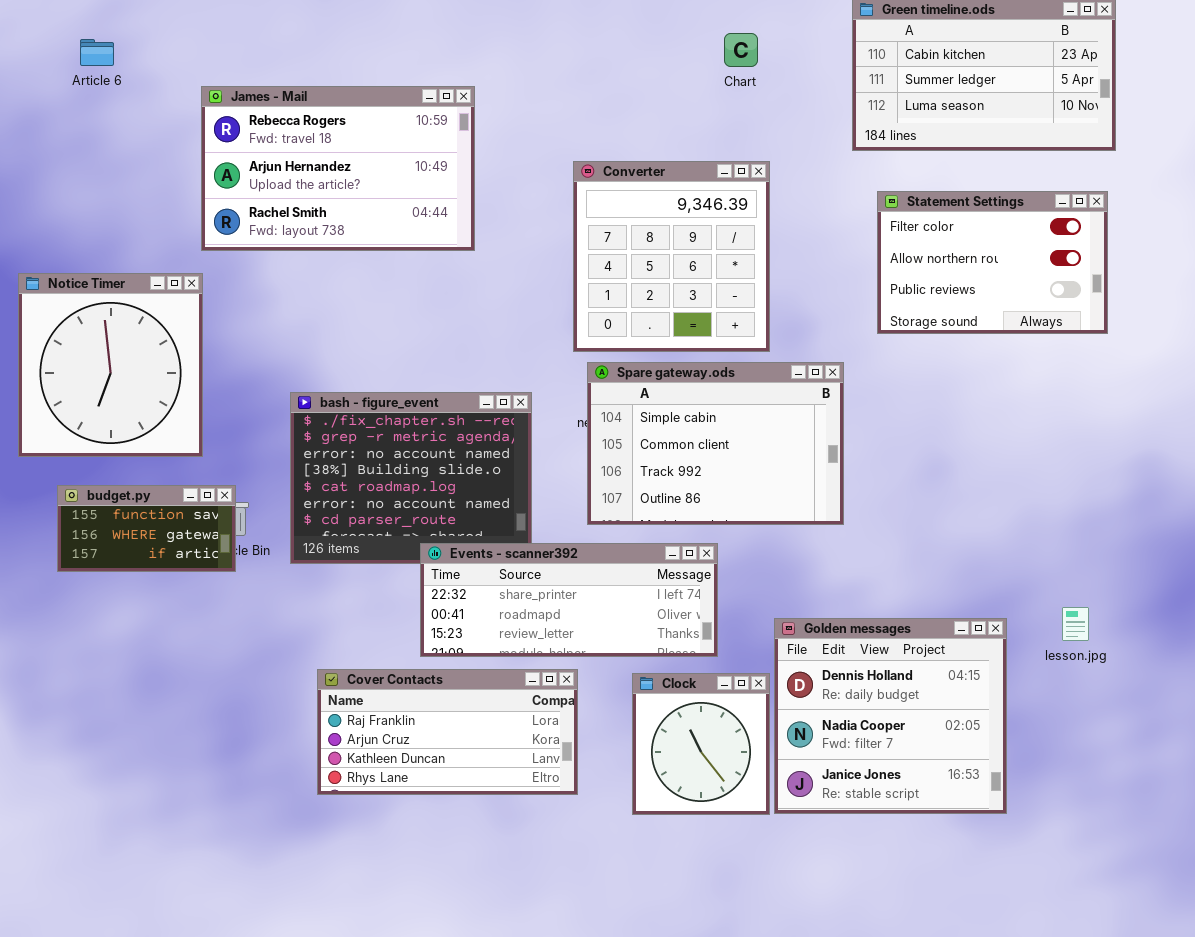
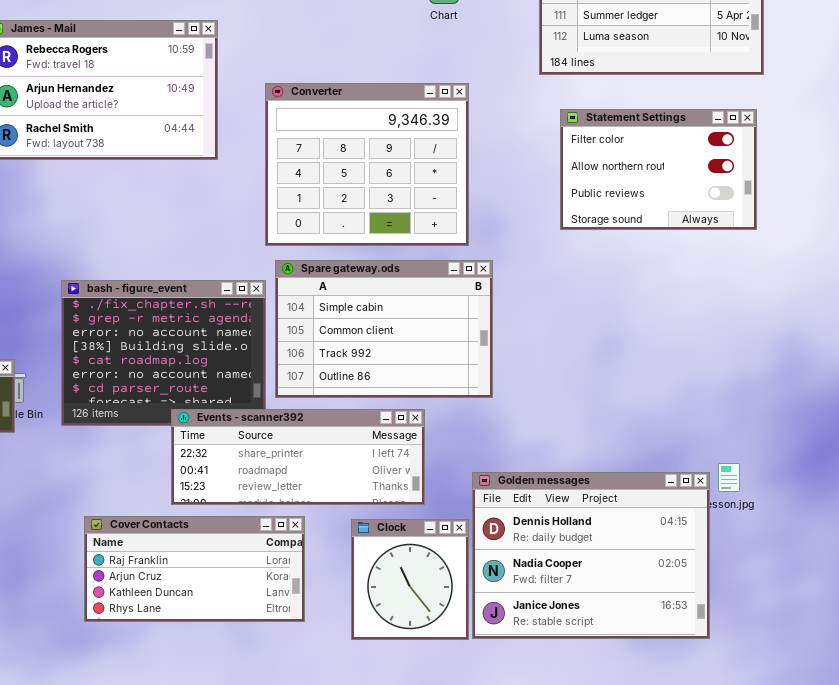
Converter: [573,161,770,352] -> [265,83,469,246], resized
Spare gateway.ods: [587,362,844,525] -> [275,260,493,398], moved
Golden messages: [774,618,1007,814] -> [472,472,710,639], resized

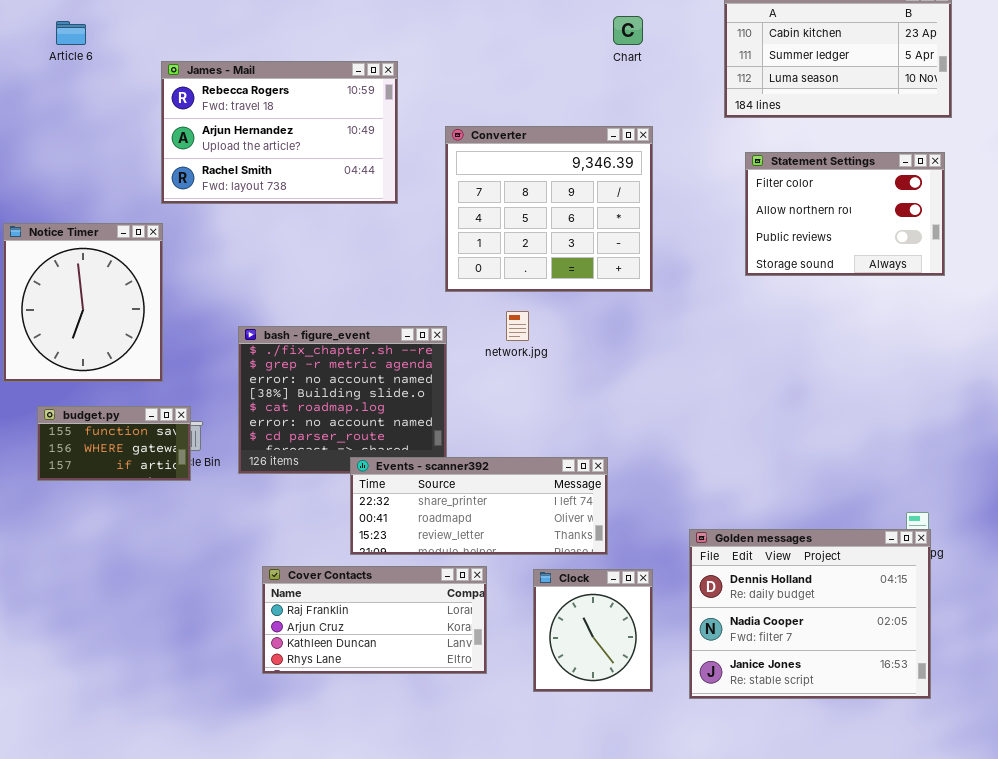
Spare gateway.ods: [275,260,493,398] -> none, closed
Golden messages: [472,472,710,639] -> [689,529,931,699], moved

